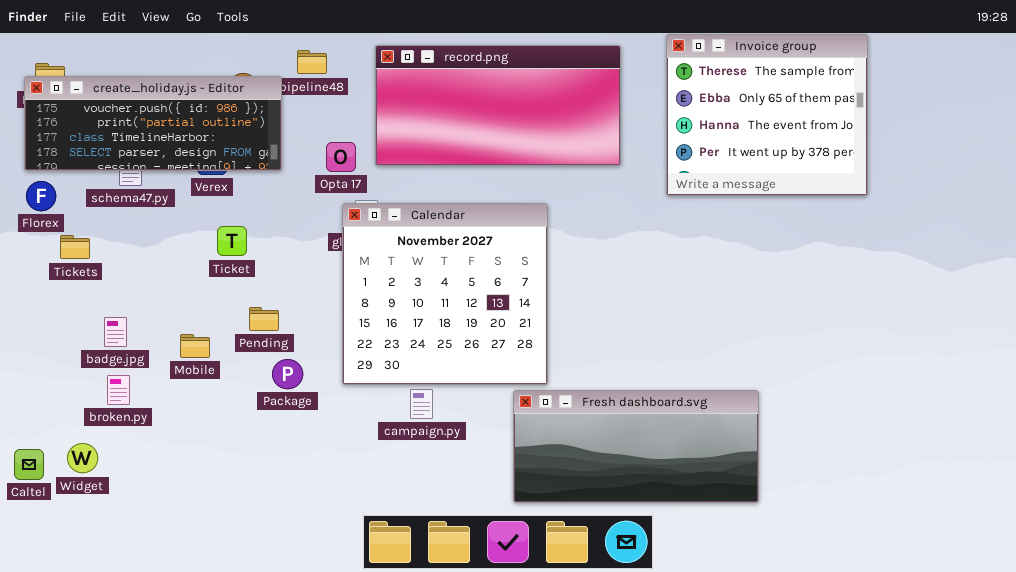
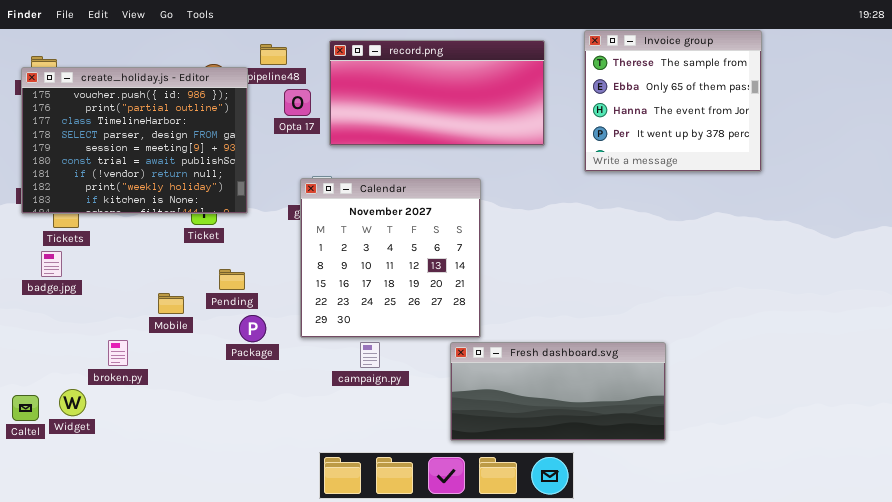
create_holiday.js - Editor: [24,76,282,171] -> [21,67,248,214], resized
Opta 17: [326,142,356,172] -> [284,89,311,116], moved
badge.jpg: [104,317,127,347] -> [41,251,62,277], moved
broken.py: [107,375,130,405] -> [108,340,128,366], moved

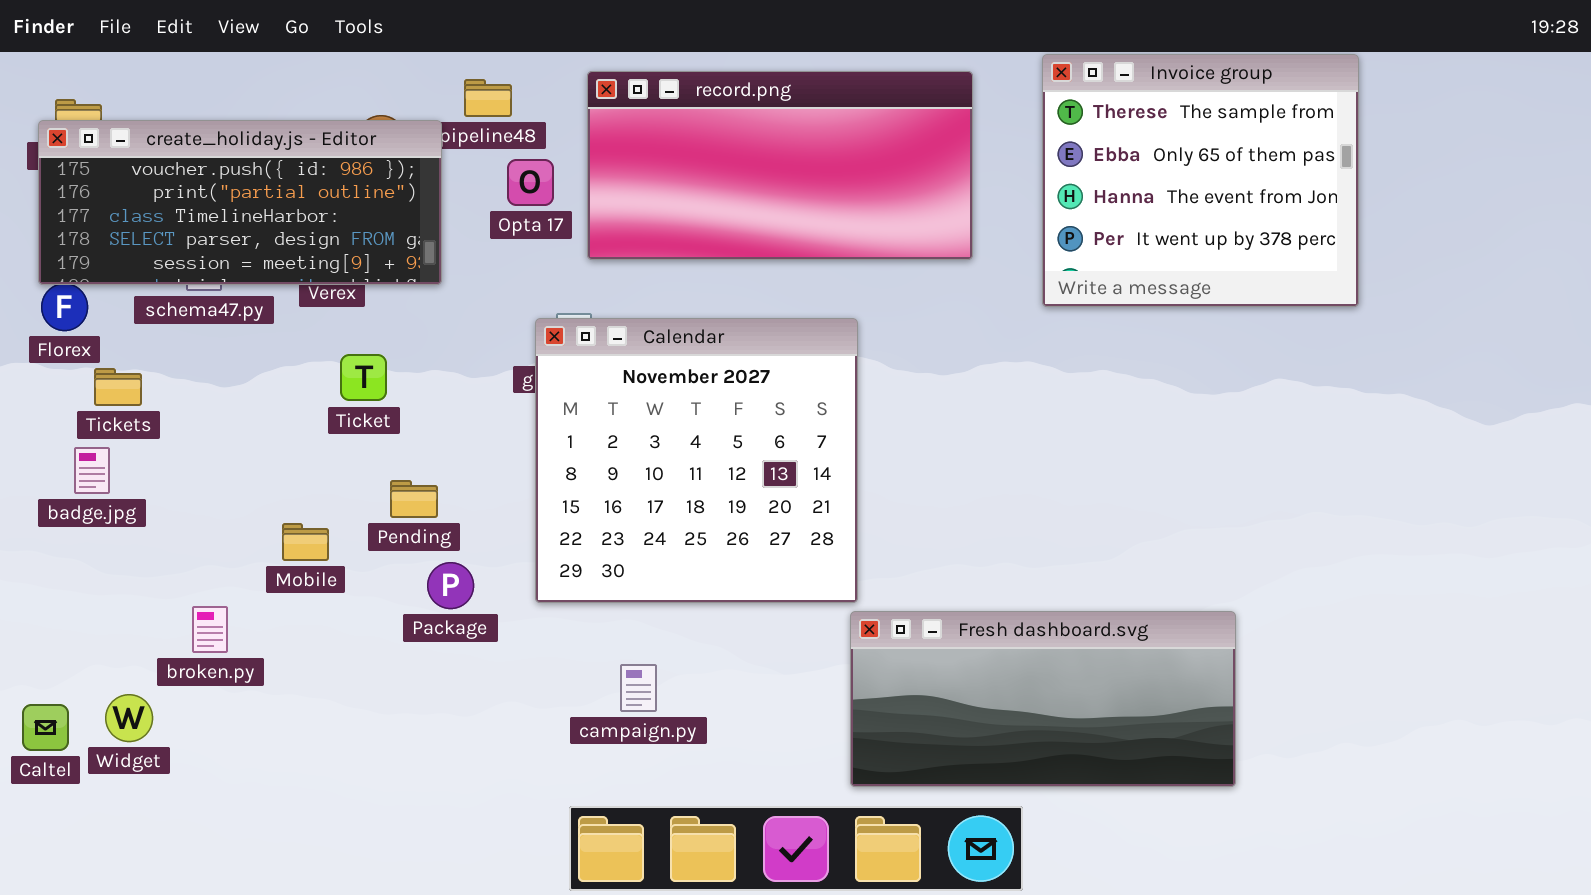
create_holiday.js - Editor: [21,67,248,214] -> [38,120,442,285], resized
campaign.py: [360,342,380,368] -> [620,664,657,712], moved
Fresh dashboard.svg: [450,342,666,441] -> [850,611,1236,787], moved

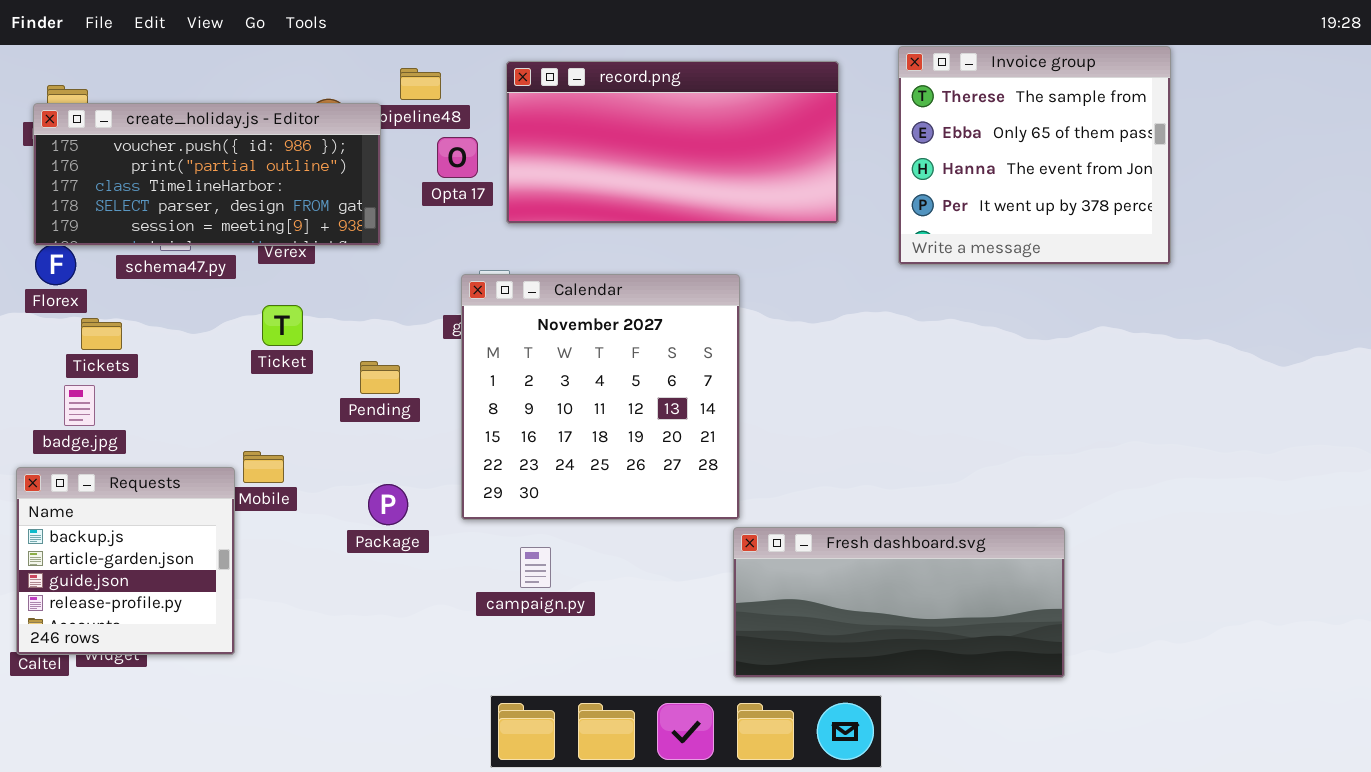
Ticket: [340,354,387,401] -> [262,305,303,346], moved
Pending: [390,480,438,518] -> [360,361,400,394], moved
Requests: none -> [16,467,235,655], opened
campaign.py: [620,664,657,712] -> [520,547,551,588], moved

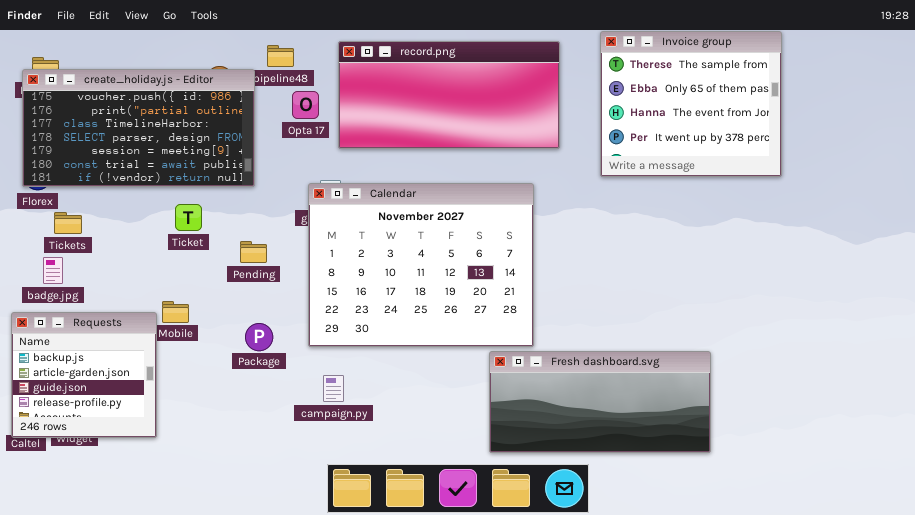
create_holiday.js - Editor: [33,103,381,246] -> [22,69,255,187], resized
Calendar: [461,274,740,520] -> [308,183,534,347], resized
campaign.py: [520,547,551,588] -> [323,375,344,402], moved

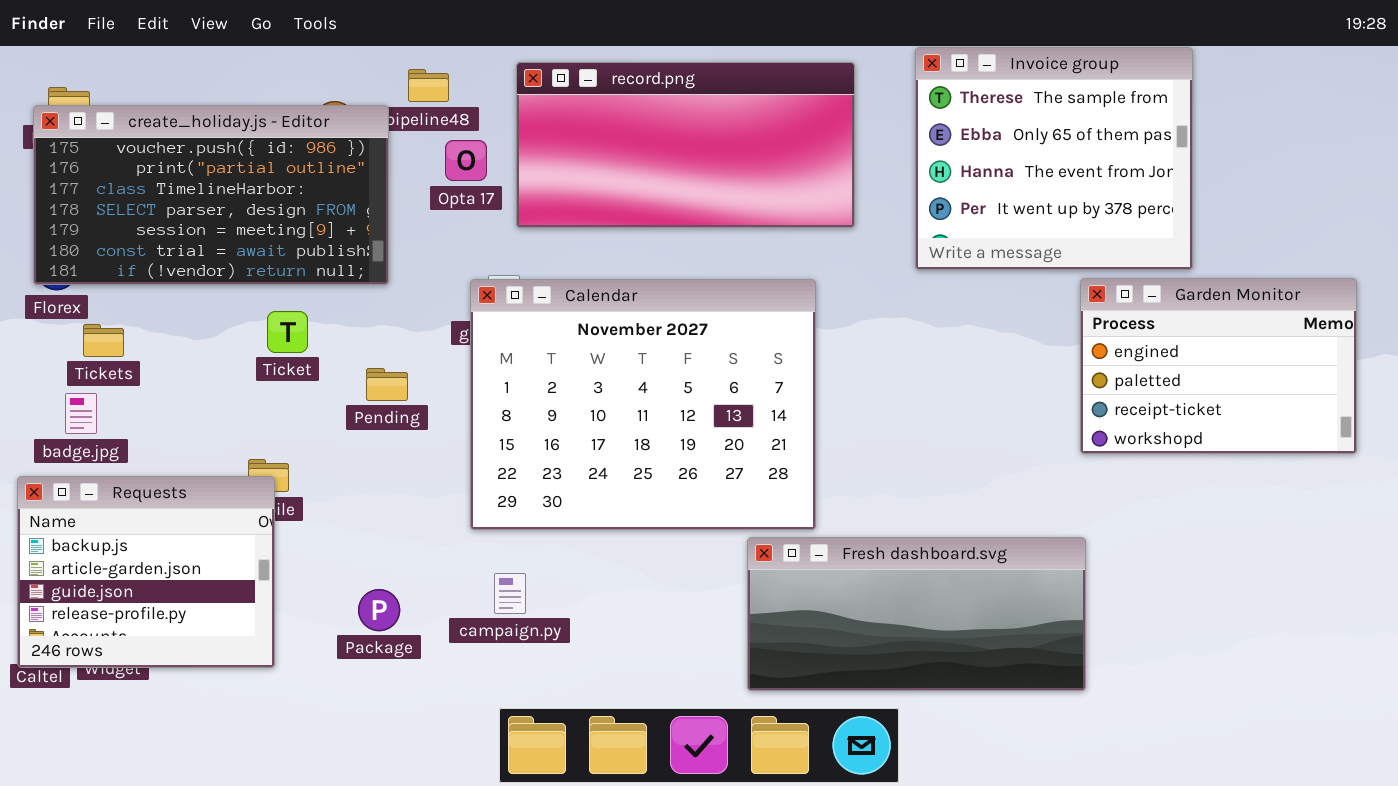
Garden Monitor: none -> [1080,278,1357,454], opened
Requests: [11,312,157,438] -> [17,476,275,668], resized
Package: [245,323,273,351] -> [358,589,400,631], moved

